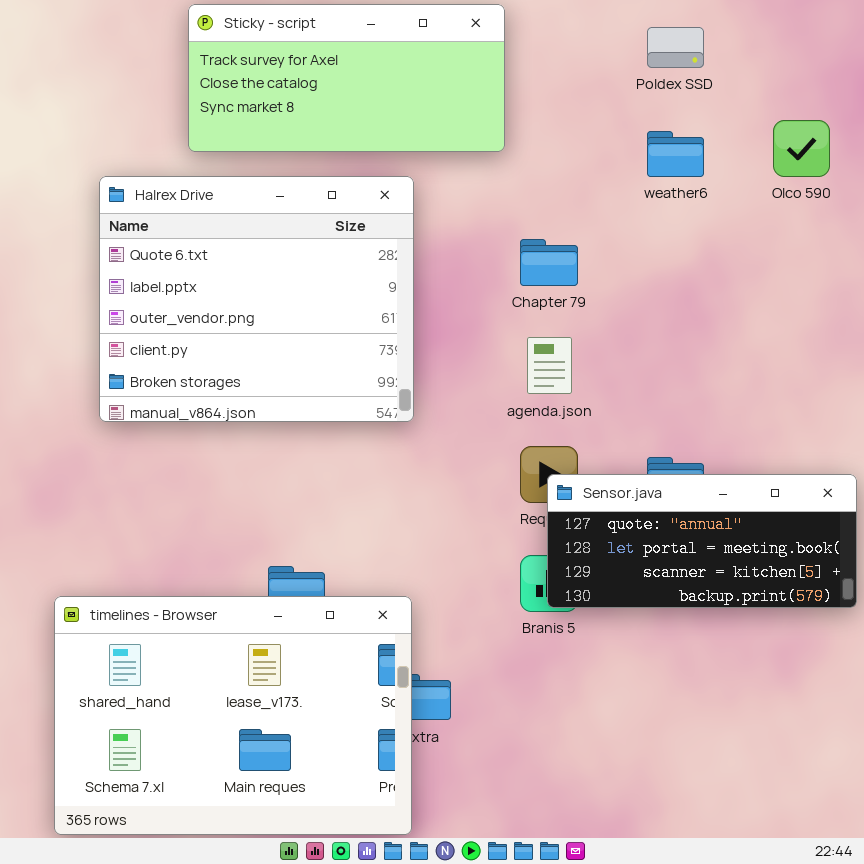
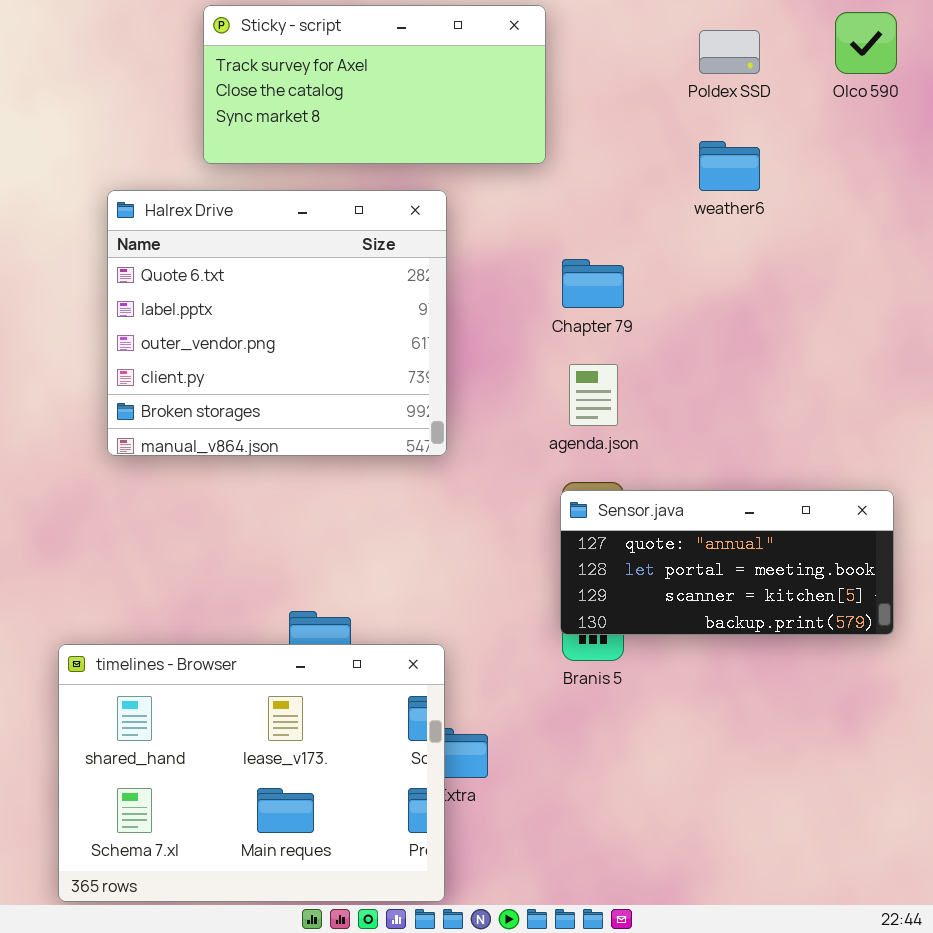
Olco 590: [773,120,830,177] -> [835,12,897,74], moved
Sensor.java: [547,474,857,608] -> [560,490,894,635], moved

